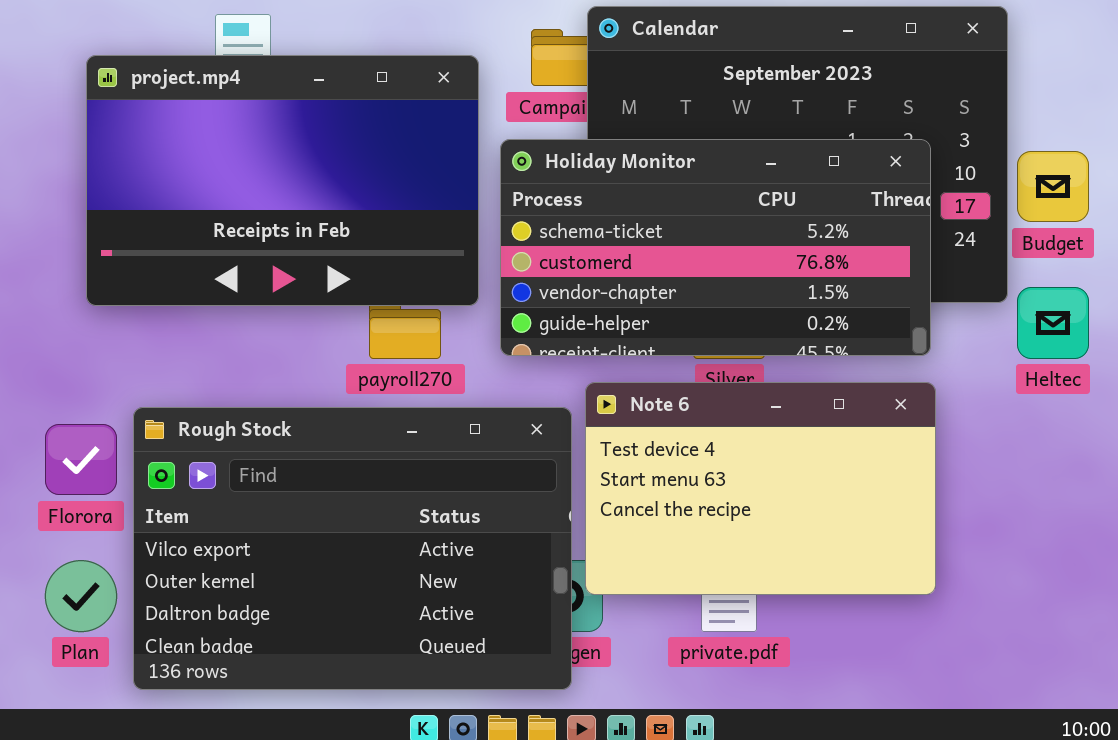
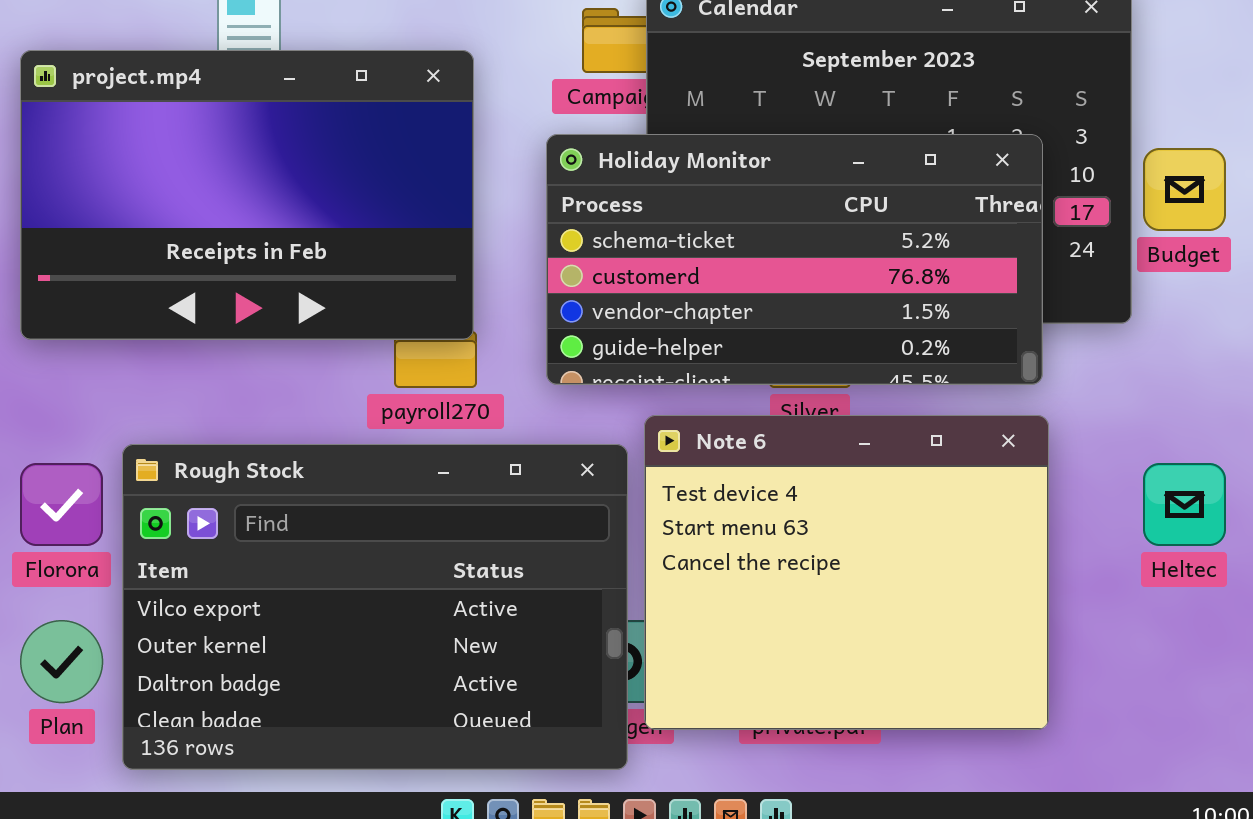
project.mp4: [86,55,479,306] -> [20,50,474,340], moved
Heltec: [1017,287,1089,359] -> [1143,463,1226,546], moved
Note 6: [585,382,936,595] -> [644,415,1049,730], resized

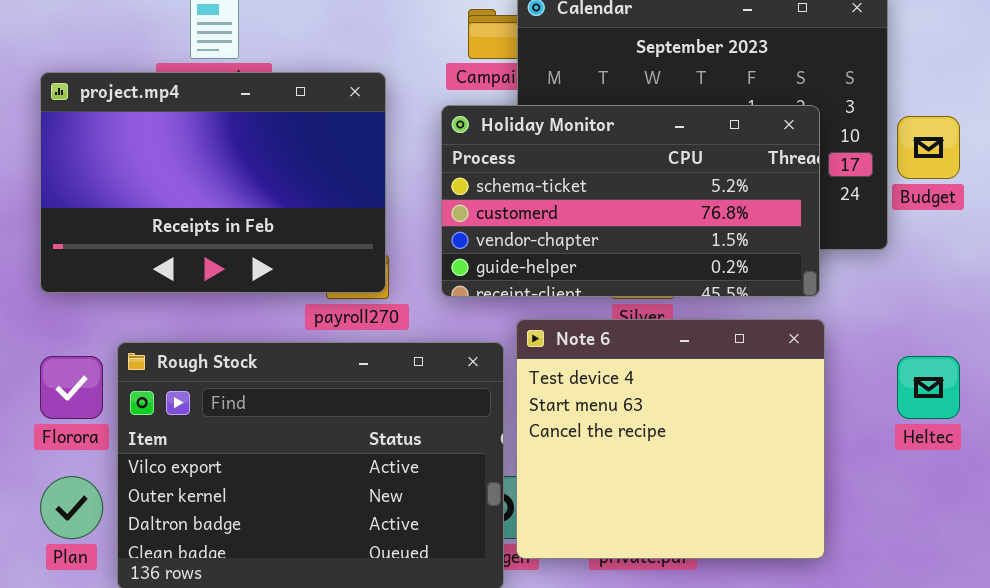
project.mp4: [20,50,474,340] -> [40,72,386,293], moved

